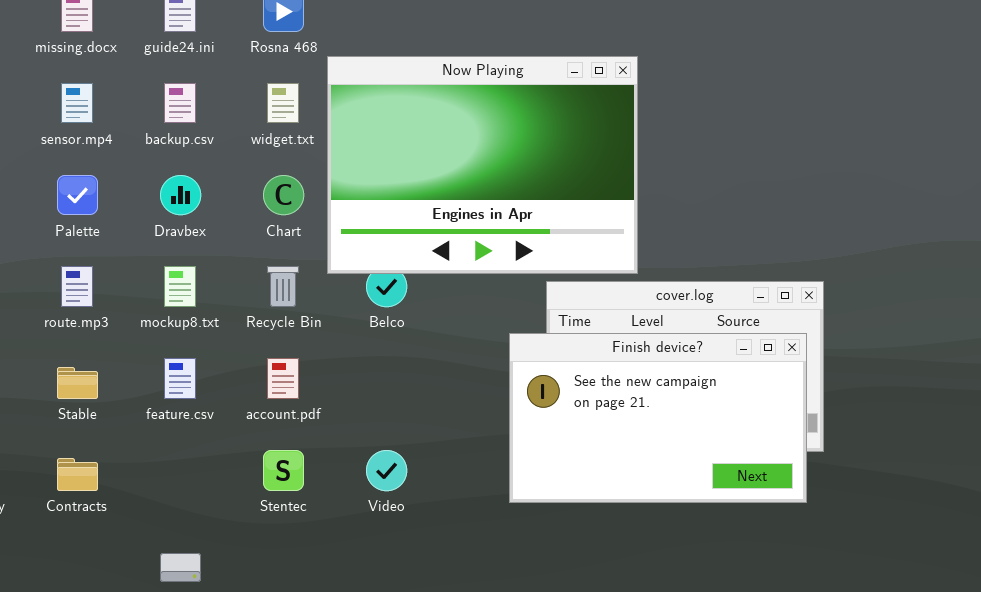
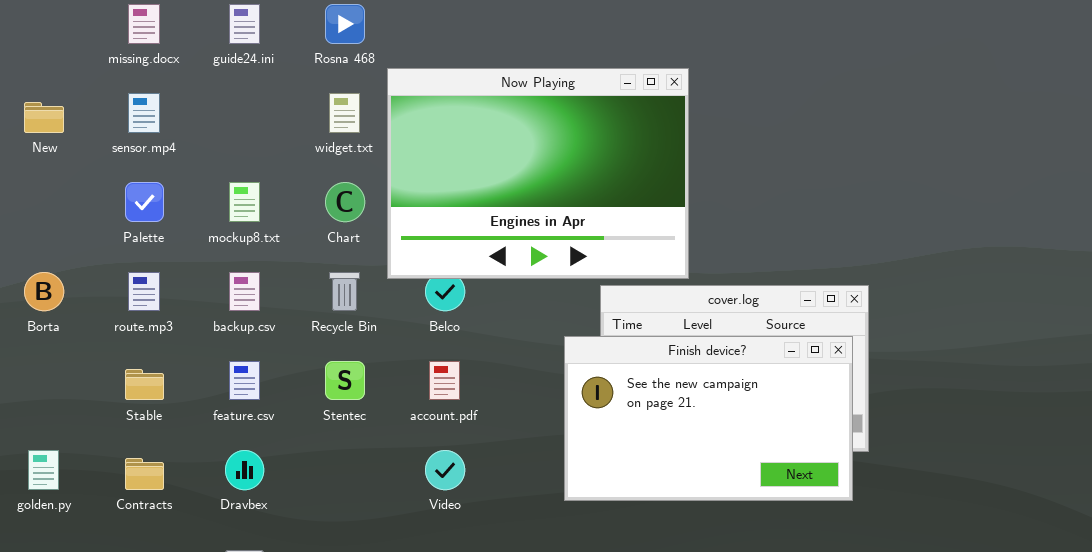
backup.csv: [164,83,196,123] -> [229,272,260,311], moved
Dravbex: [160,175,201,215] -> [225,450,264,490], moved
mockup8.txt: [164,266,196,307] -> [229,182,260,222], moved
account.pdf: [267,358,299,399] -> [429,361,460,400], moved
Stentec: [263,450,304,491] -> [325,361,365,400], moved

